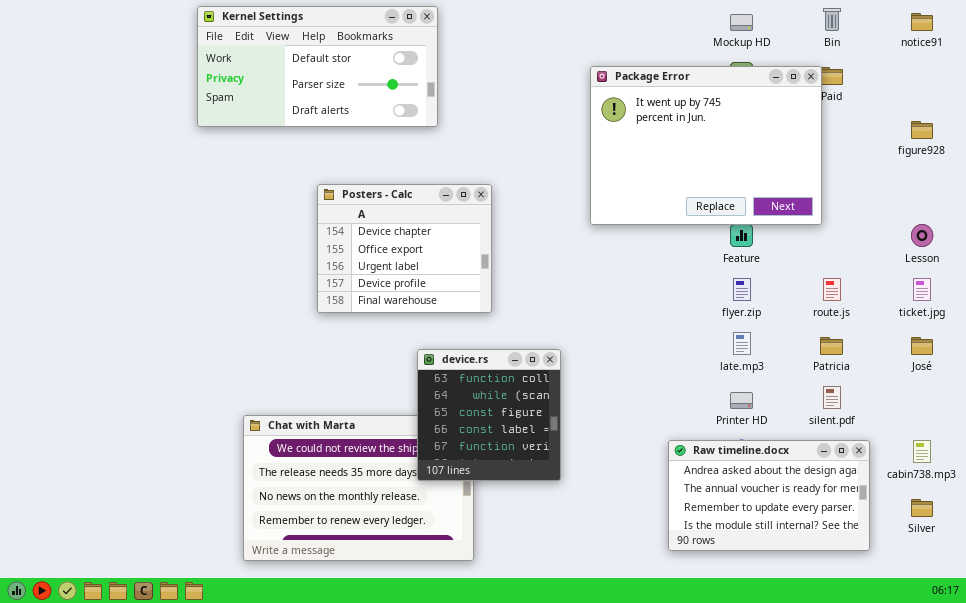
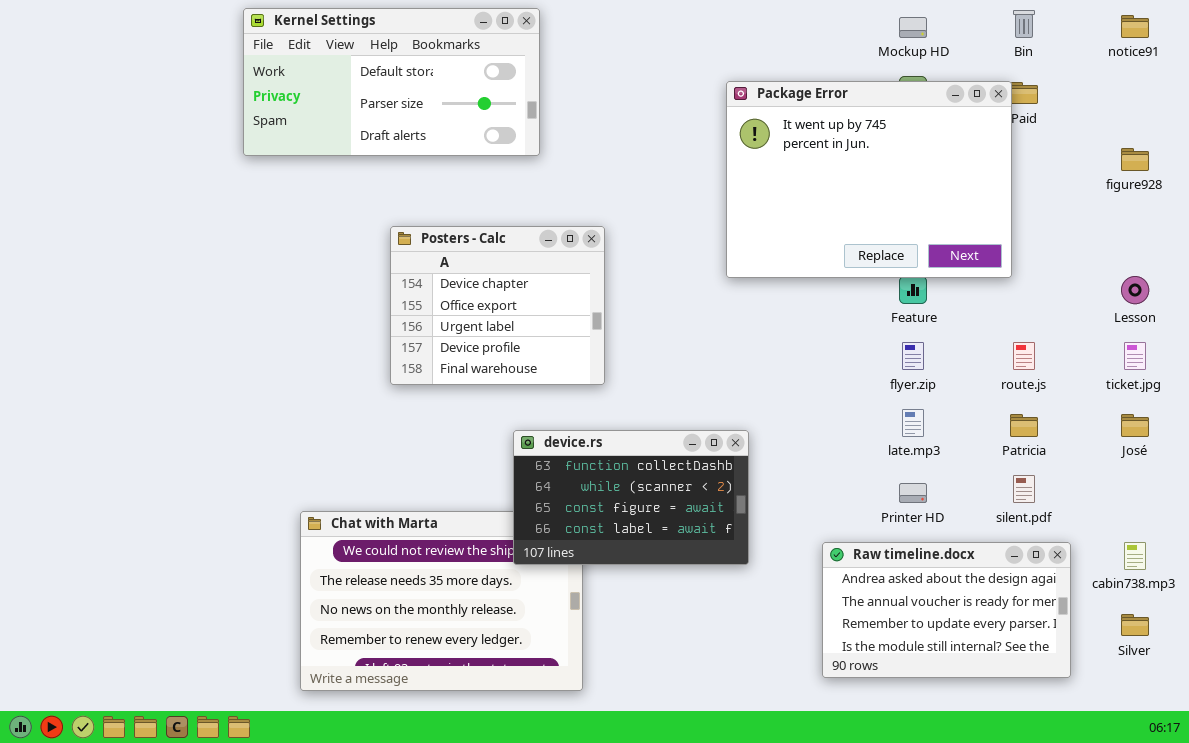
device.rs: [417,349,561,481] -> [513,430,749,565], resized

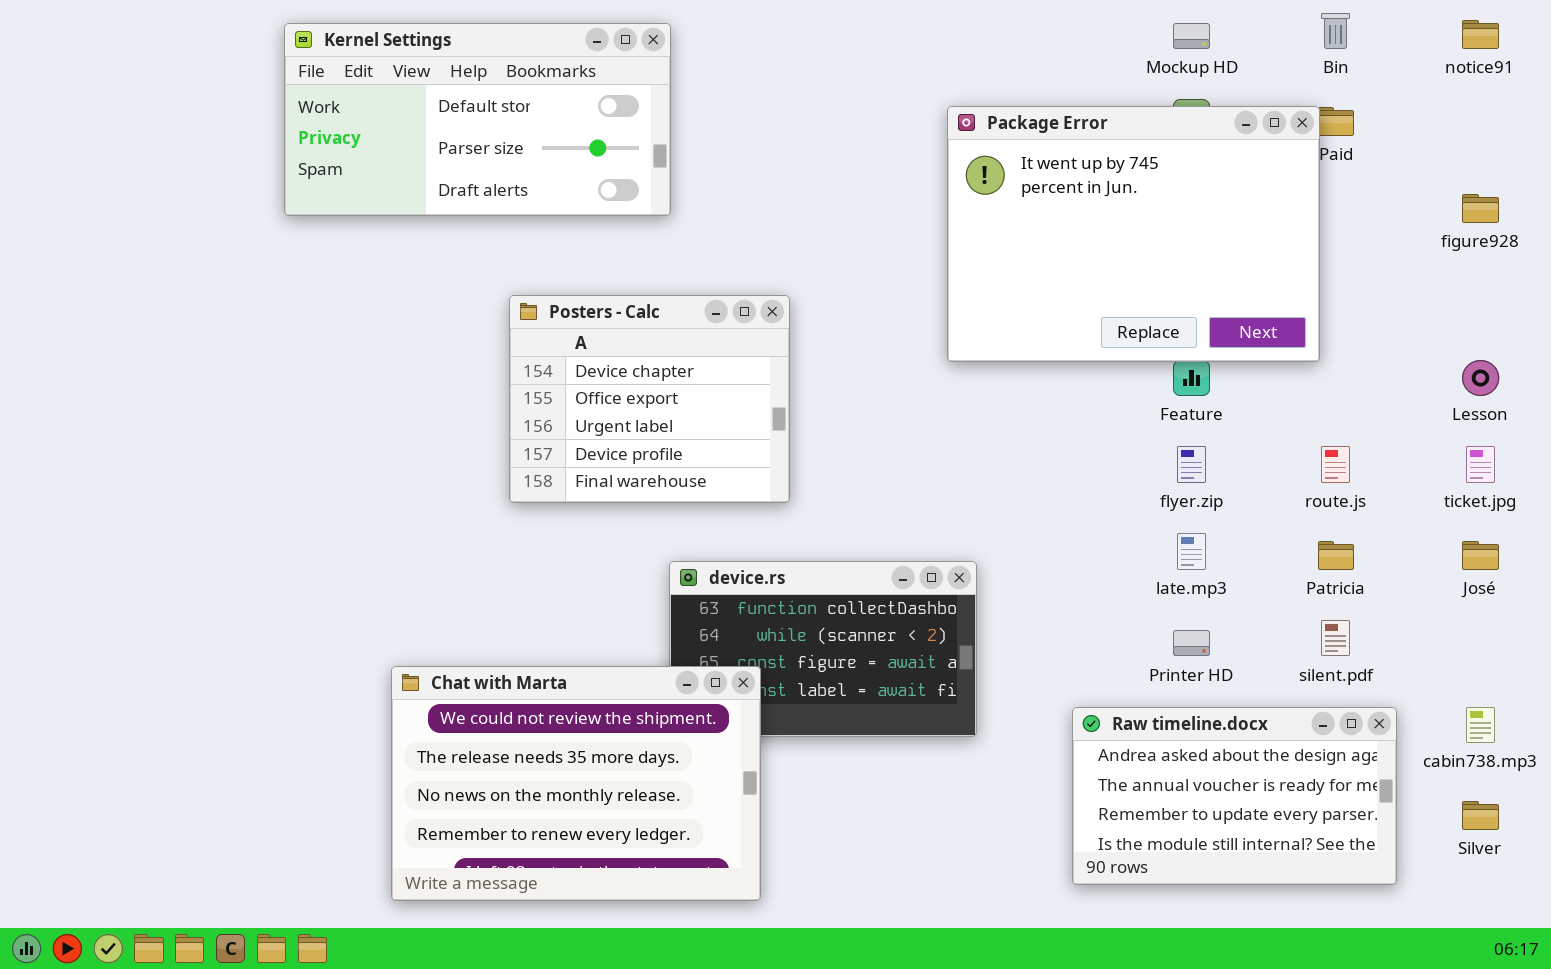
Kernel Settings: [243,8,540,156] -> [284,23,671,216], moved
Chat with Marta: [300,511,583,691] -> [391,666,761,901], raised

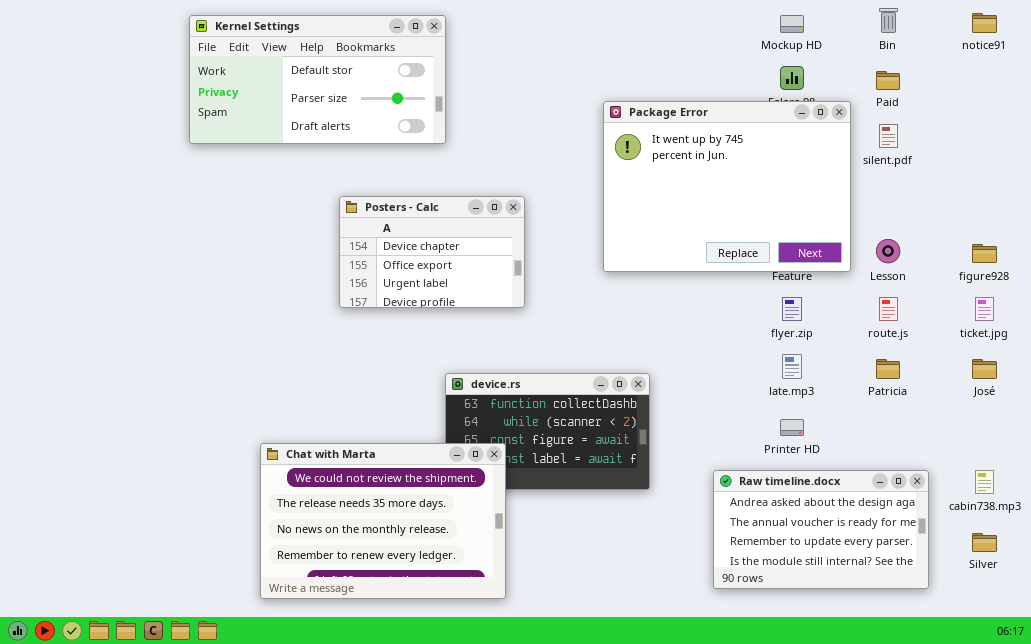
Package Error: [947,106,1320,362] -> [603,101,851,272], moved
figure928: [1462,194,1499,223] -> [972,244,997,263], moved
Posters - Calc: [509,295,790,503] -> [339,196,525,308], resized
Lesson: [1462,360,1499,396] -> [876,239,900,263], moved
silent.pdf: [1321,620,1350,656] -> [879,124,898,148], moved

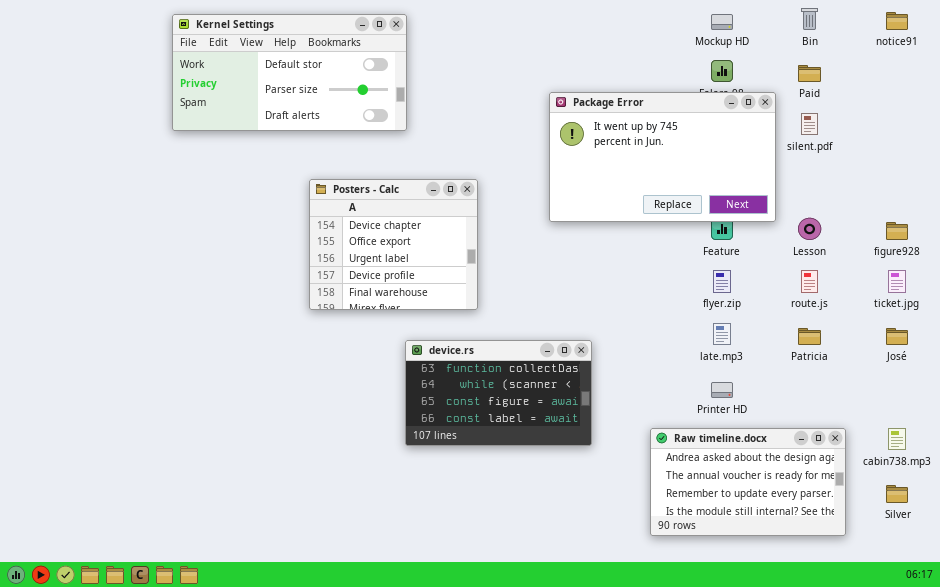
Package Error: [603,101,851,272] -> [549,92,776,222], resized
Posters - Calc: [339,196,525,308] -> [309,179,478,310], resized
Chat with Marta: [260,443,506,599] -> none, closed

